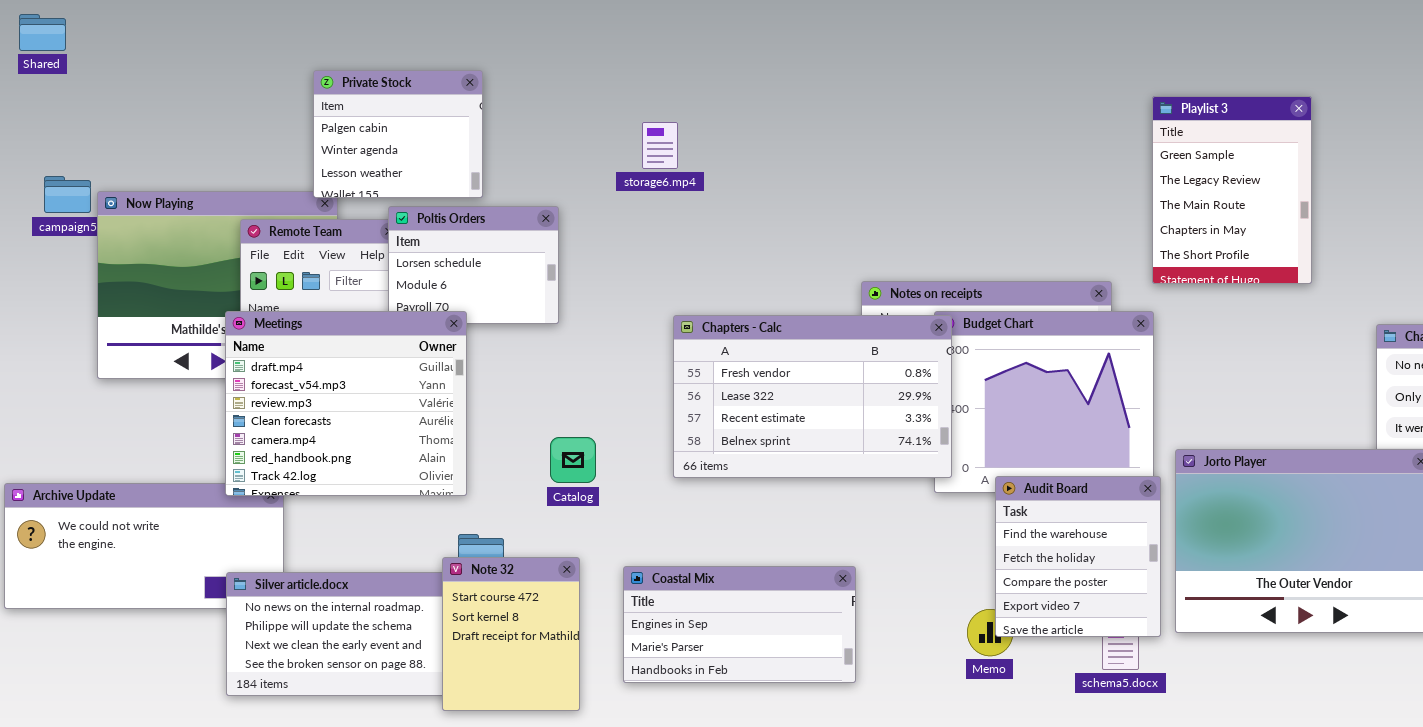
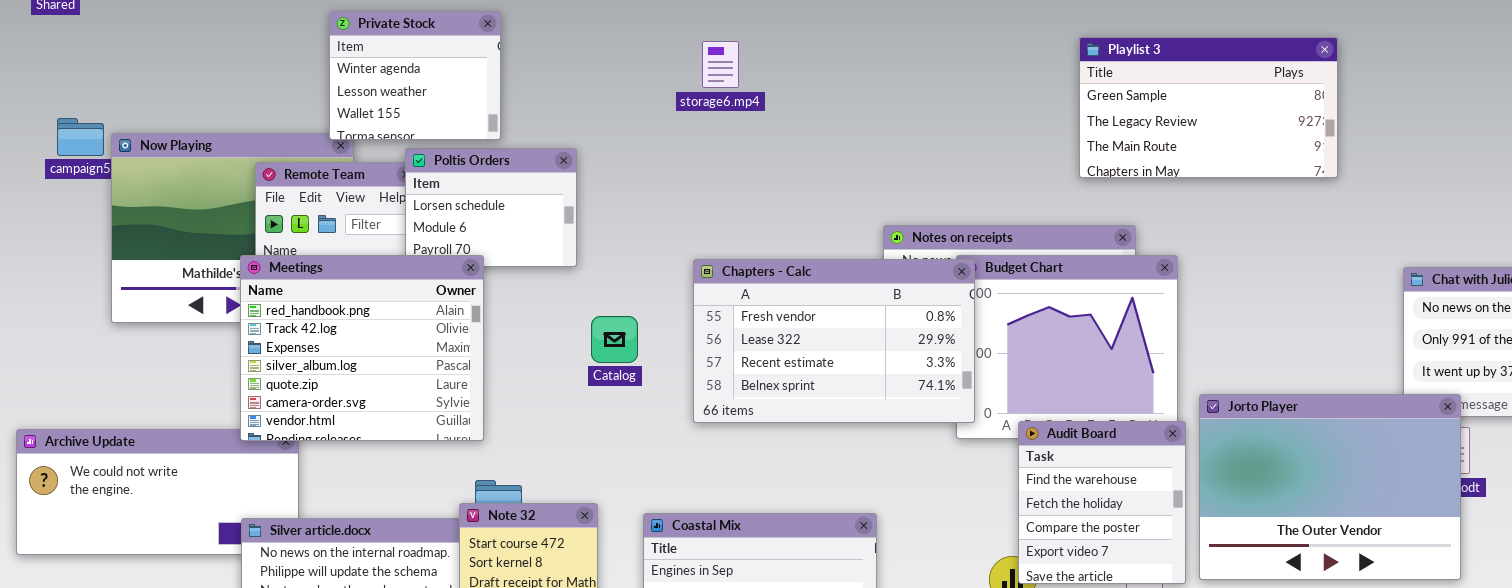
Private Stock: [313,70,483,198] -> [329,11,501,140], scrolled down 1 row
Playlist 3: [1152,96,1312,284] -> [1079,37,1338,178], resized
storage6.mp4: [642,122,678,169] -> [702,41,739,88], moved
Meetings: [225,311,467,496] -> [240,255,484,441], scrolled down 5 rows
Catalog: [550,437,596,483] -> [591,316,638,363], moved

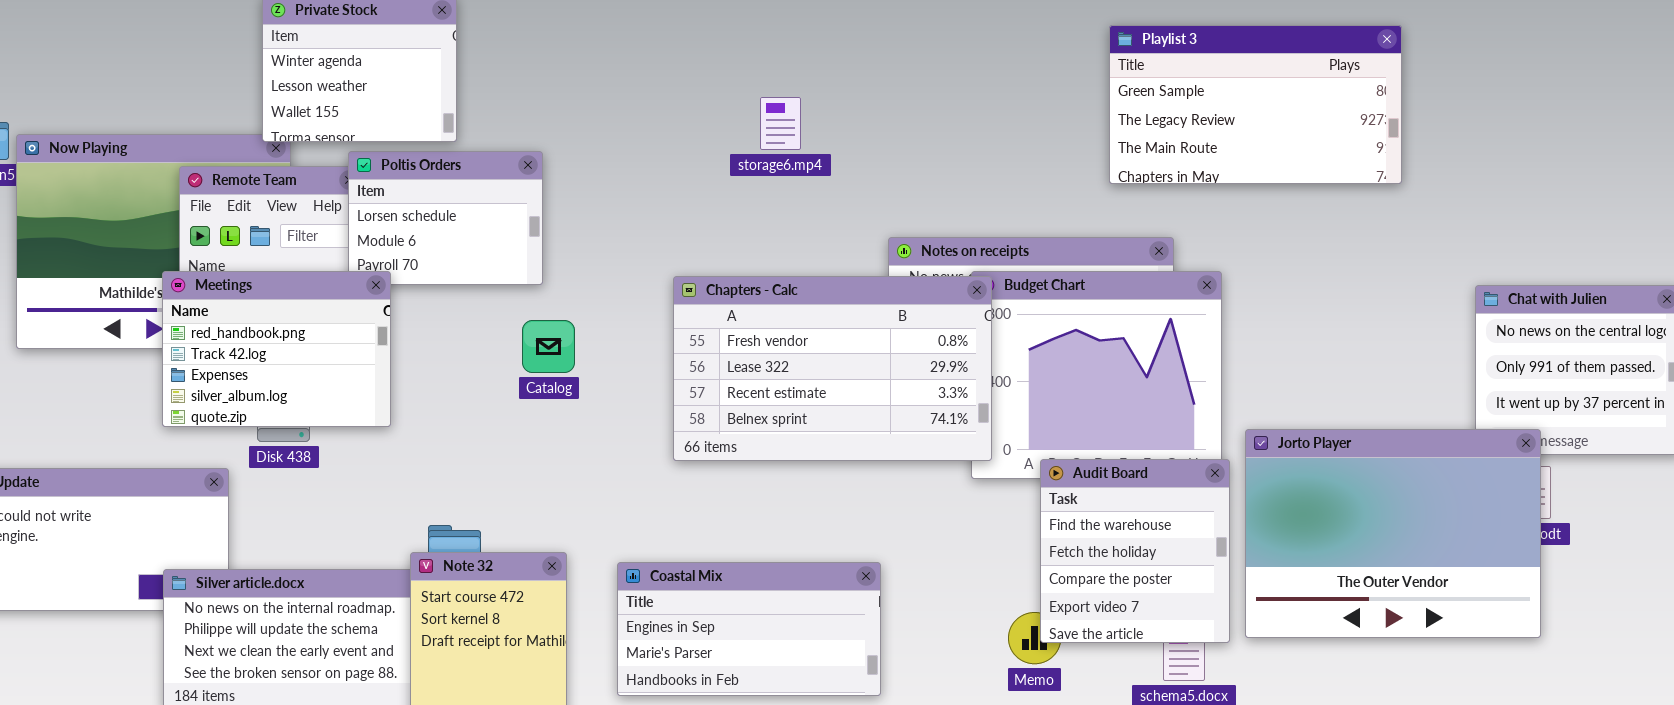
storage6.mp4: [702,41,739,88] -> [760,97,801,150], moved
Meetings: [240,255,484,441] -> [162,271,391,427], resized
Catalog: [591,316,638,363] -> [522,320,575,373], moved

